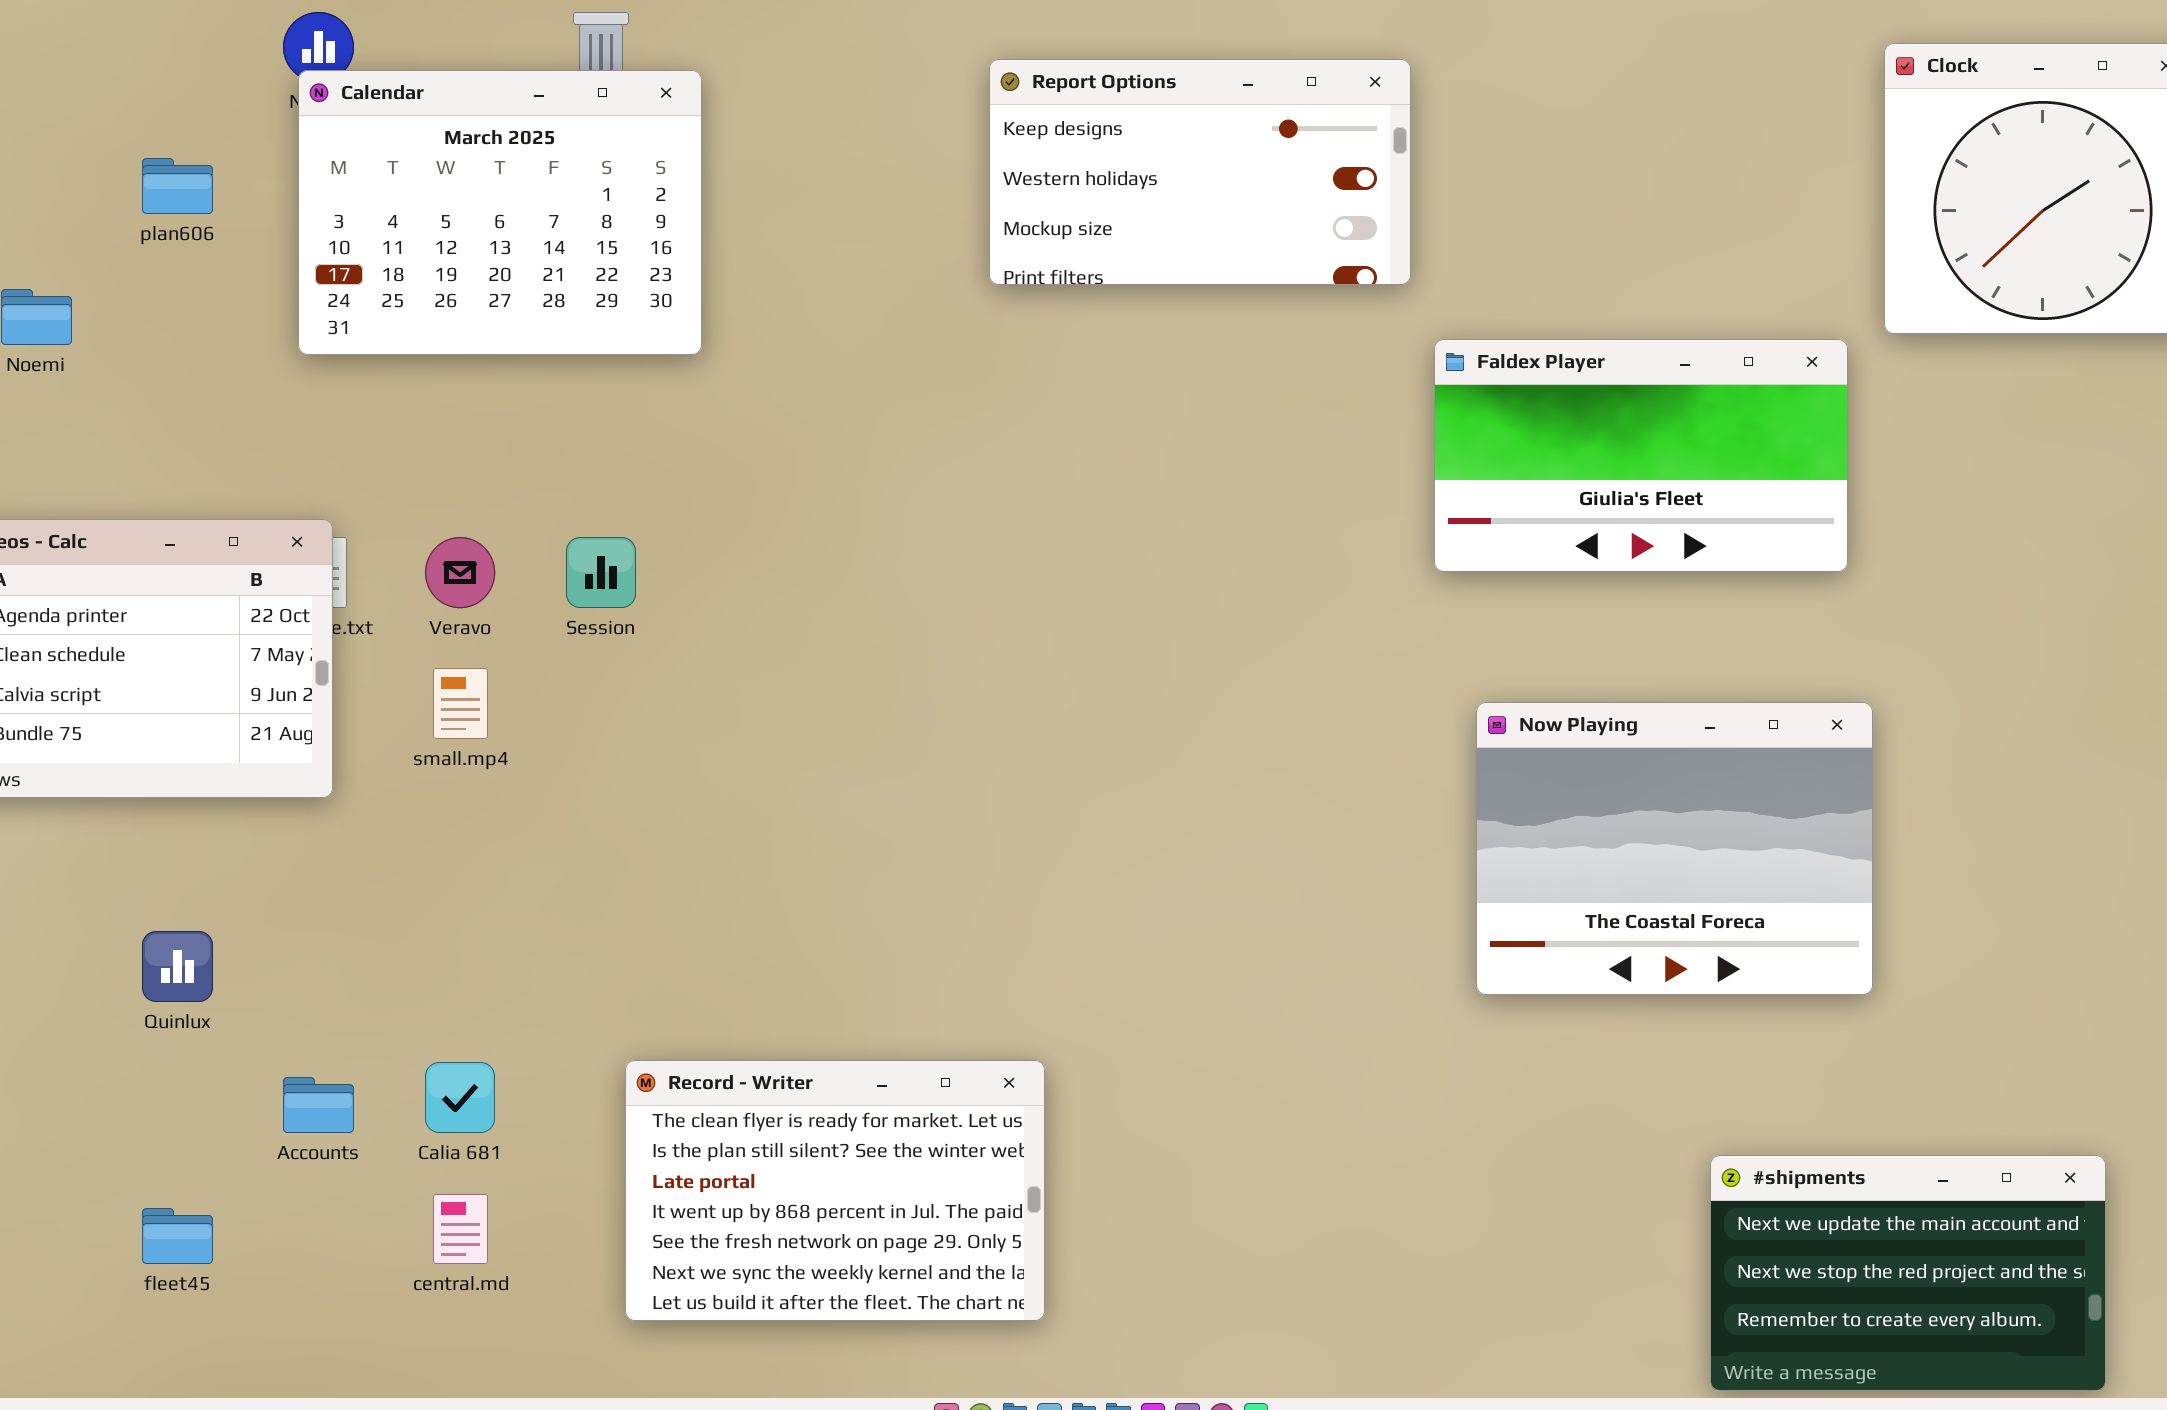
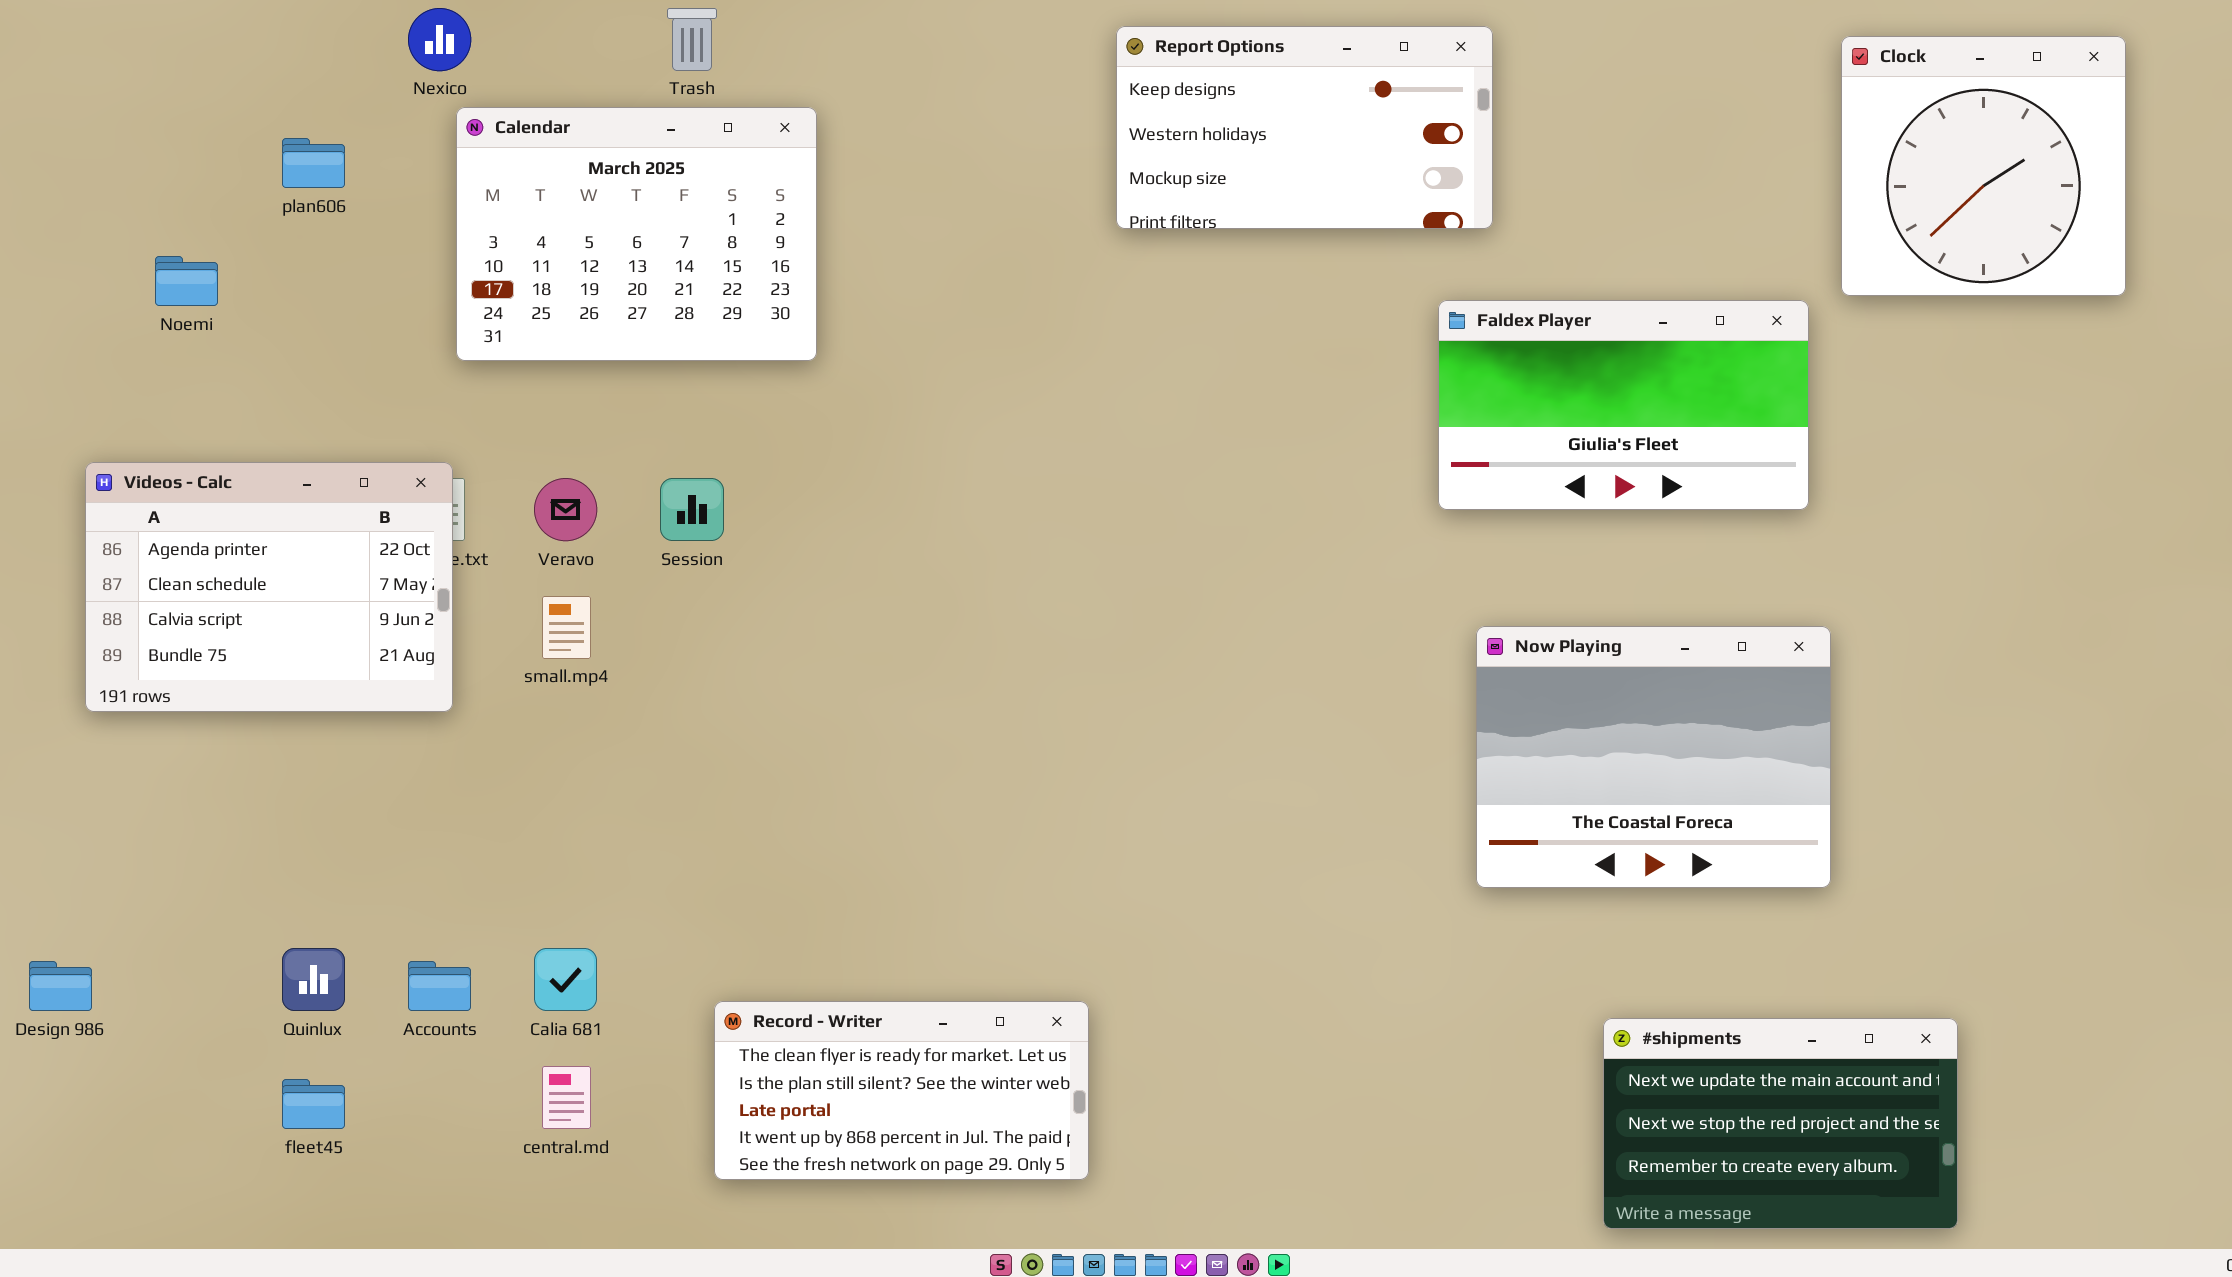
Report Options: [989,59,1411,285] -> [1116,26,1493,229], moved
Calendar: [298,70,702,355] -> [456,107,817,361], moved
Quinlux: [142,931,213,1002] -> [282,948,345,1011], moved
Record - Writer: [625,1060,1045,1321] -> [714,1001,1089,1180], resized
#shipments: [1710,1155,2106,1391] -> [1603,1018,1958,1229], moved

